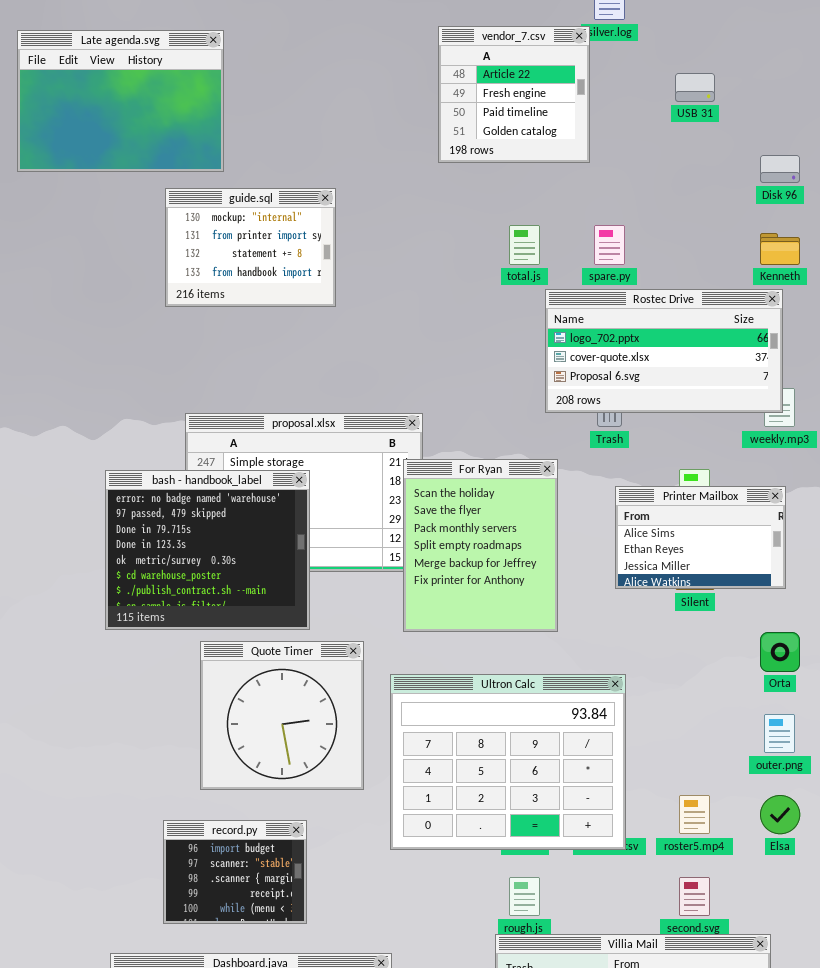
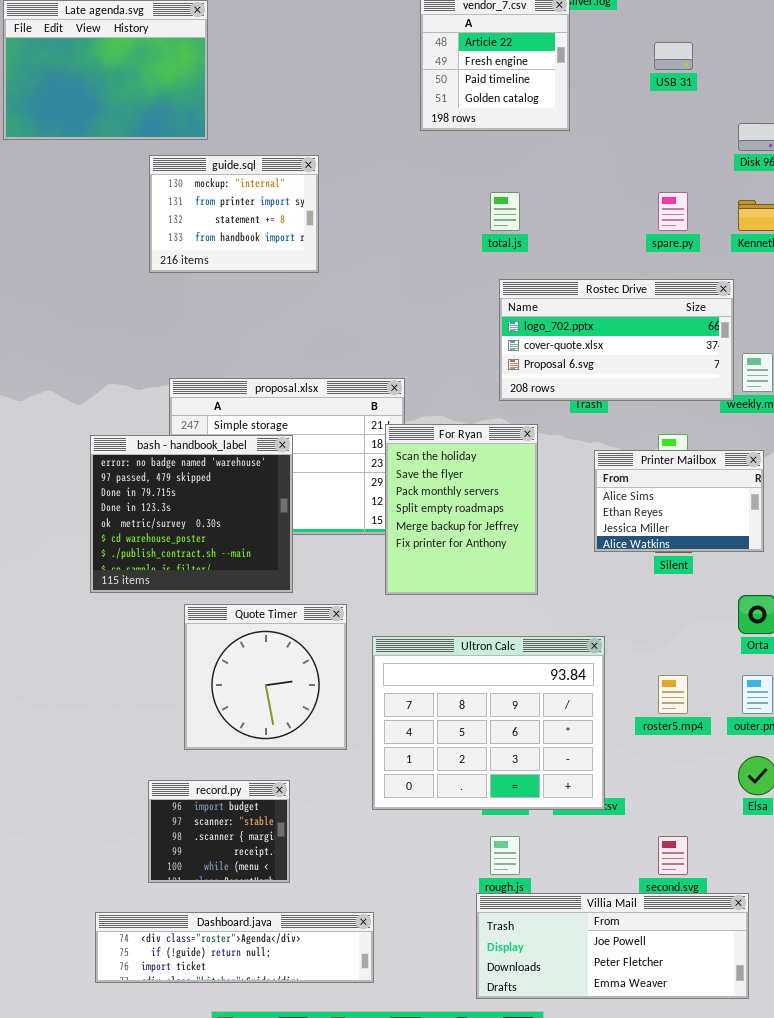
spare.py: [594,225,625,265] -> [658,192,688,231], moved
Rostec Drive: [545,289,783,413] -> [499,279,734,401], moved
roster5.mp4: [679,795,710,834] -> [658,675,688,714], moved

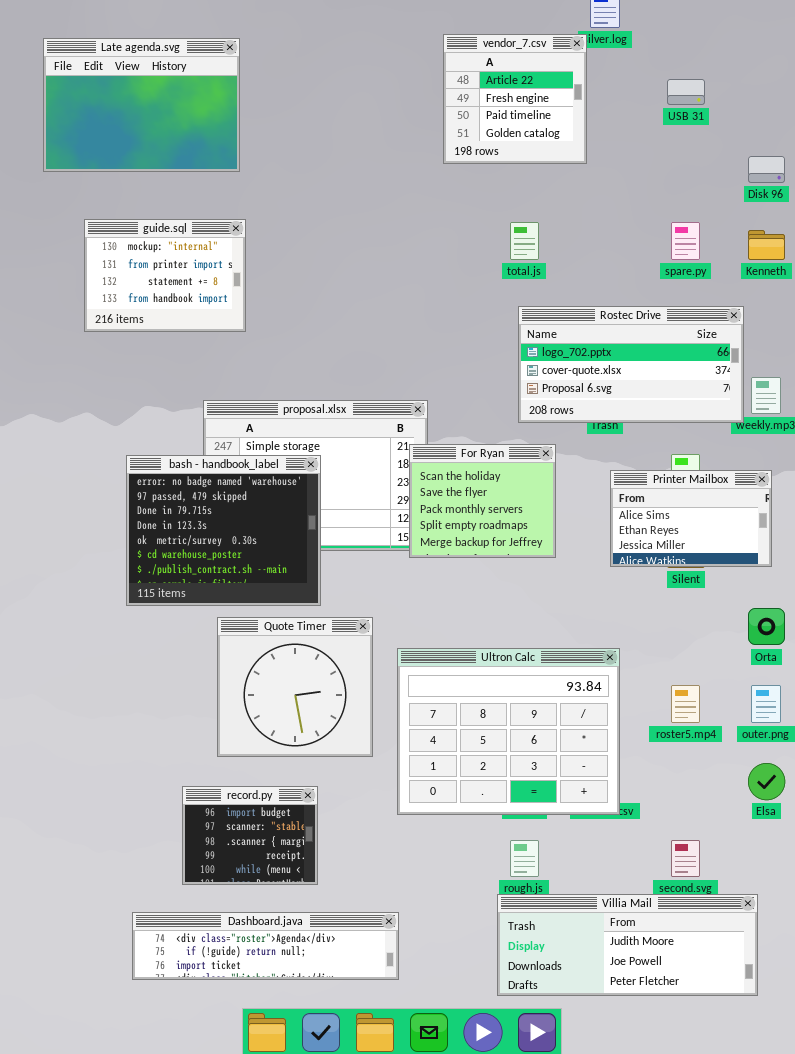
guide.sql: [149,155,319,273] -> [84,219,246,332], moved
For Ryan: [385,424,538,595] -> [409,444,556,558], resized
Villia Mail: [476,893,749,999] -> [497,894,758,996], scrolled up 1 row

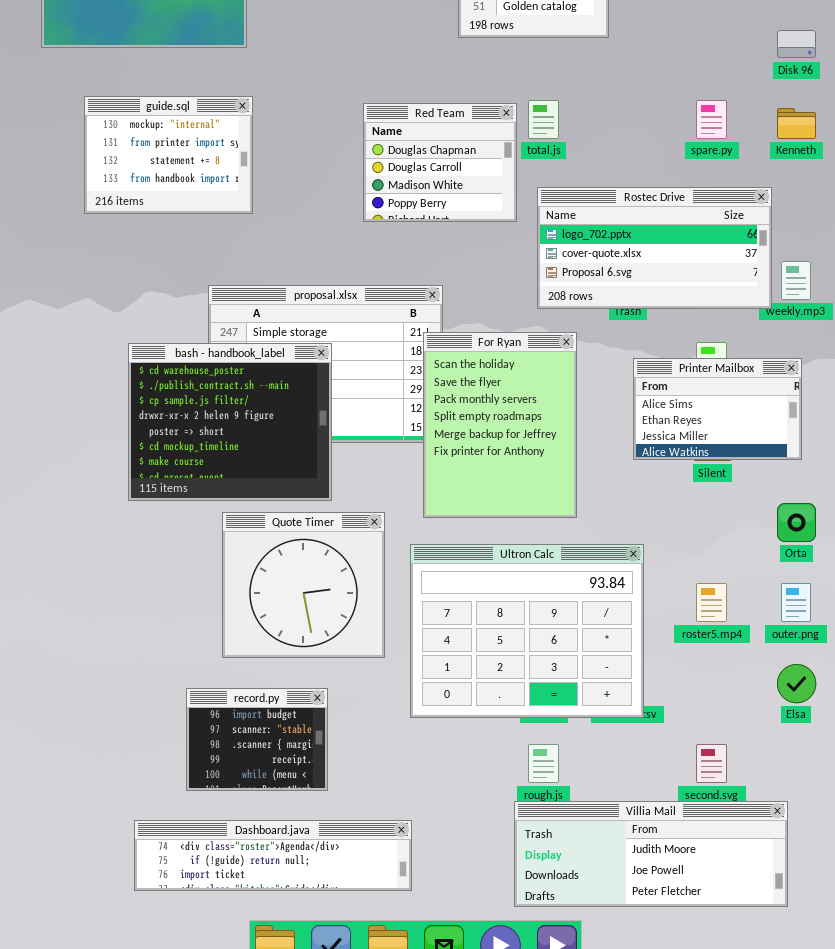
Red Team: none -> [363,103,517,222], opened
For Ryan: [409,444,556,558] -> [423,332,577,518], resized
bash - handbook_label: [126,455,321,606] -> [128,343,332,501], scrolled down 5 rows

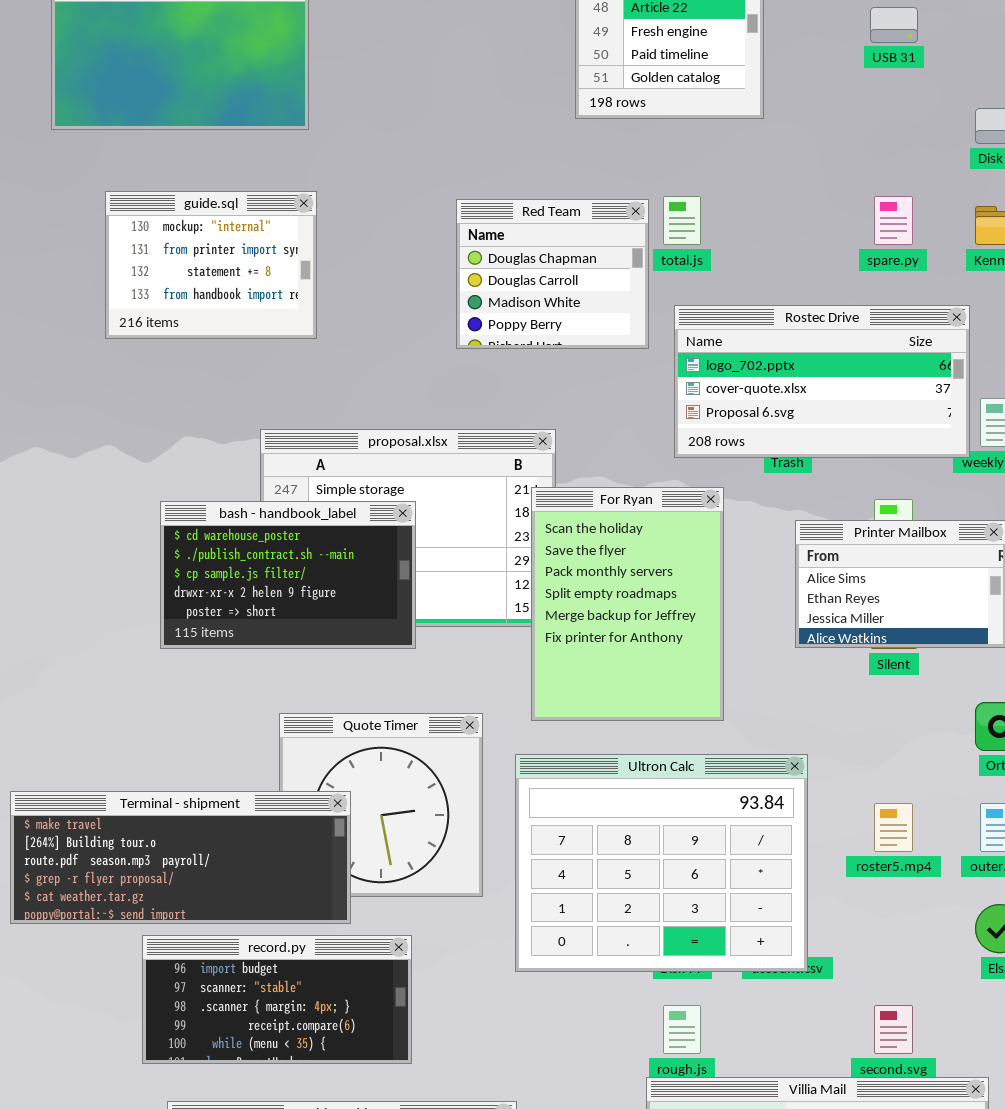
bash - handbook_label: [128,343,332,501] -> [160,501,416,649], resized
Terminal - shipment: none -> [10,791,351,924], opened
record.py: [186,688,328,791] -> [142,935,412,1064], resized

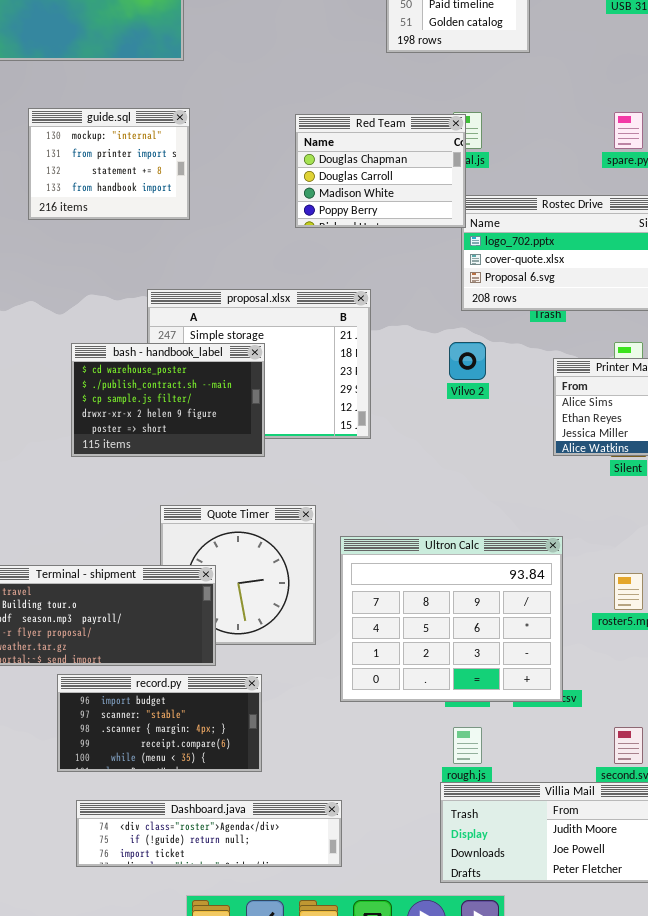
Red Team: [456,199,649,349] -> [295,114,466,228], resized
For Ryan: [531,487,724,721] -> none, closed

